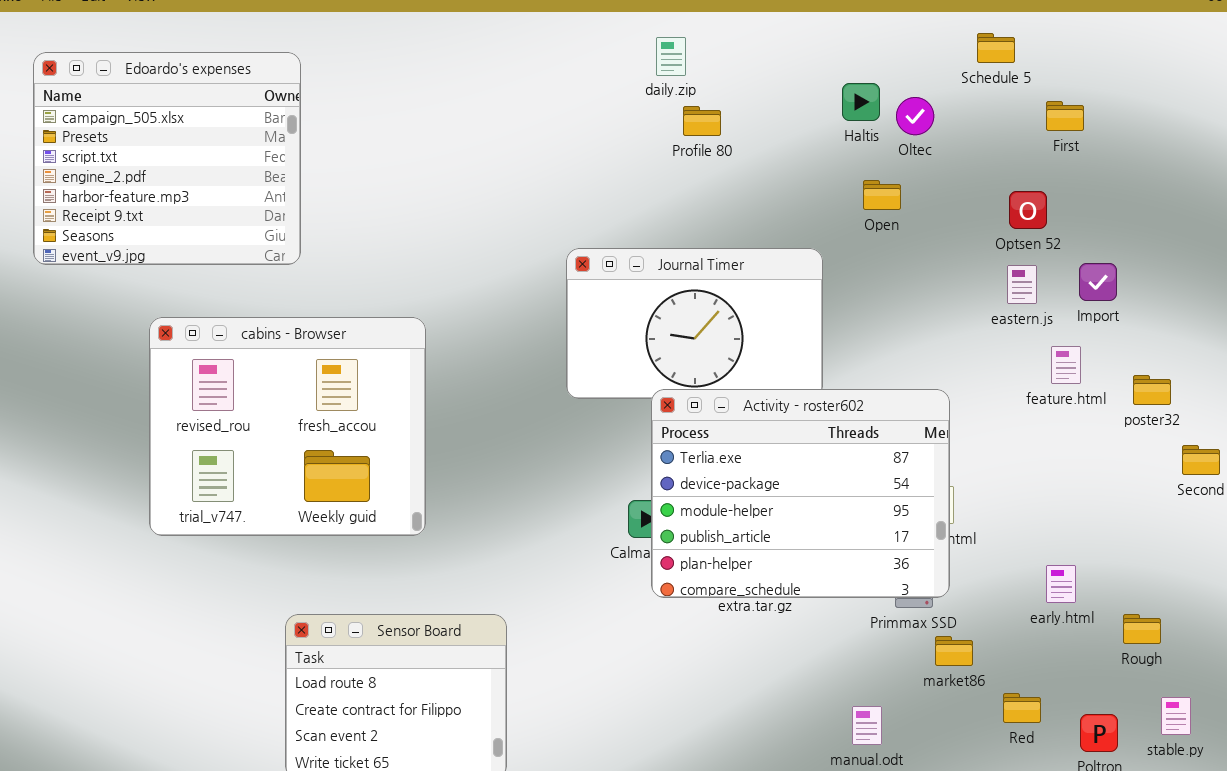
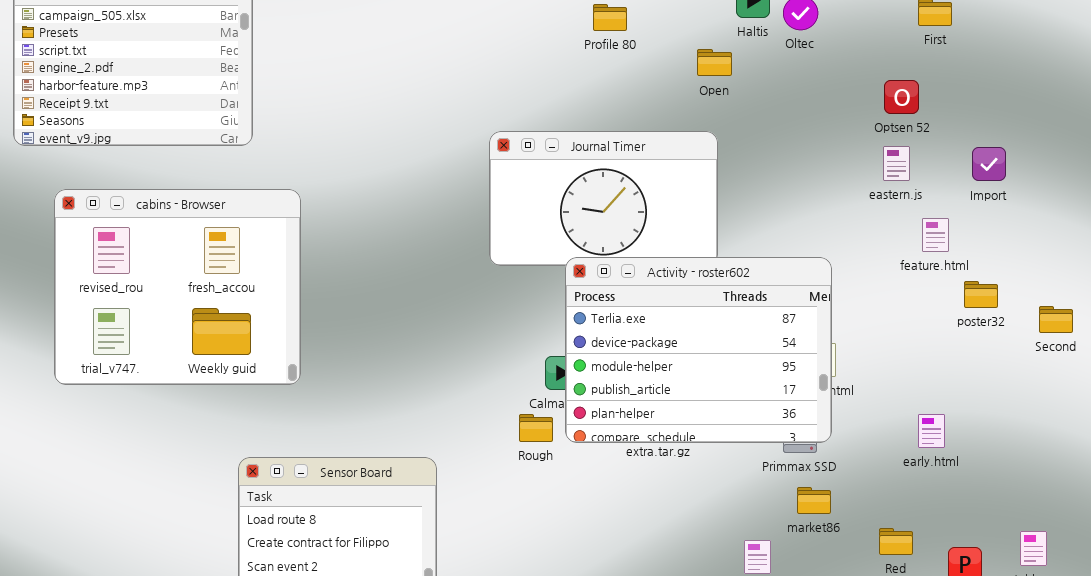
Open: [863,180,901,210] -> [697,49,732,76], moved
Import: [1079,263,1117,301] -> [972,147,1006,181], moved
cabins - Browser: [149,317,426,536] -> [54,189,301,385], moved
poster32: [1133,375,1171,405] -> [964,281,998,308], moved
Rough: [1123,614,1161,644] -> [519,414,553,442], moved
market86: [935,636,973,666] -> [797,487,831,514], moved

